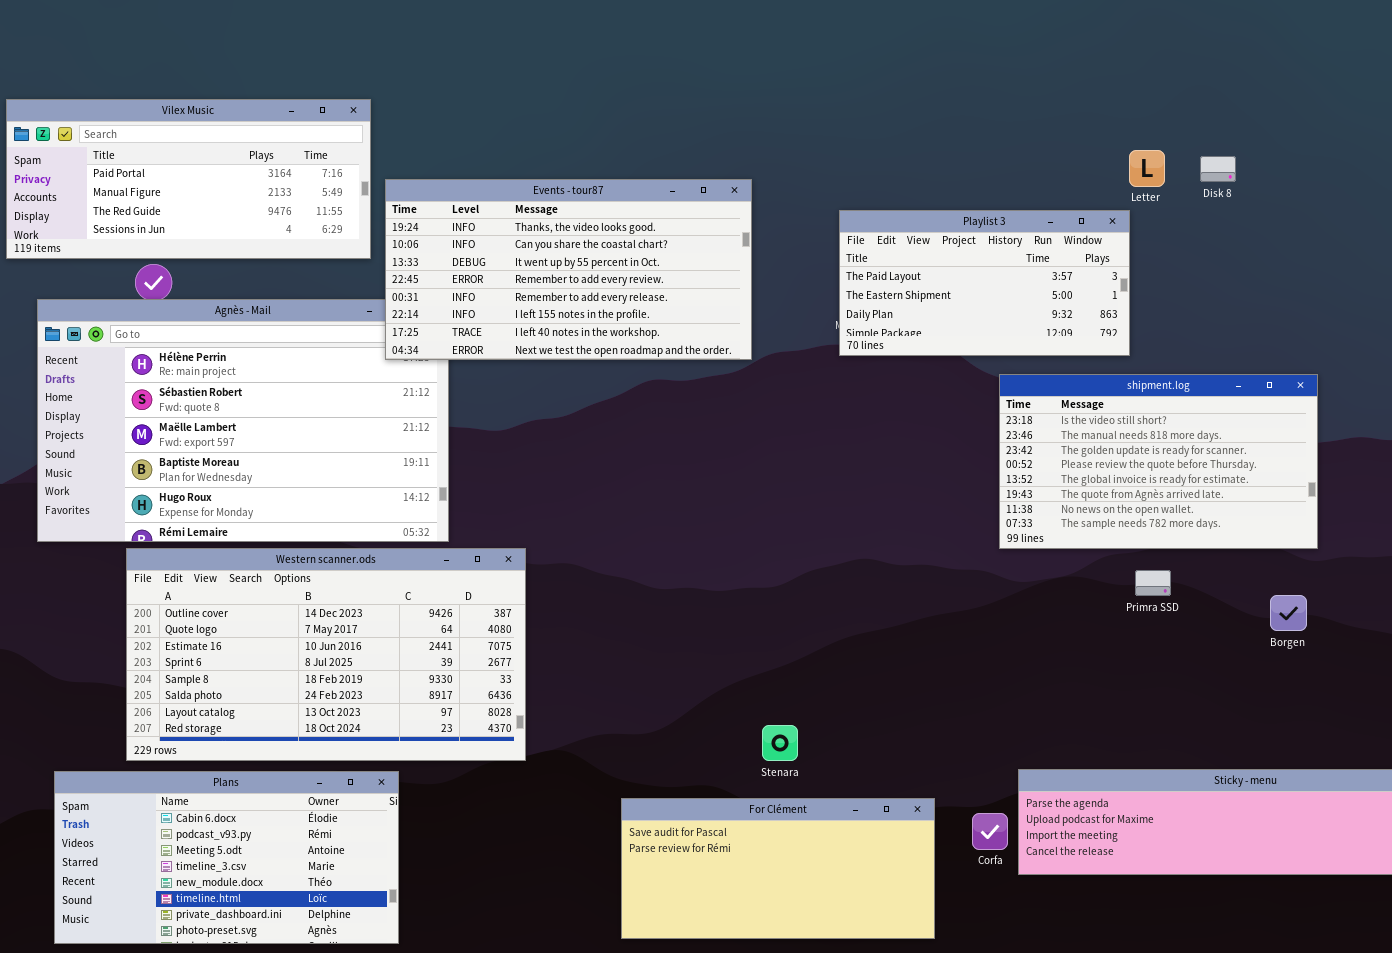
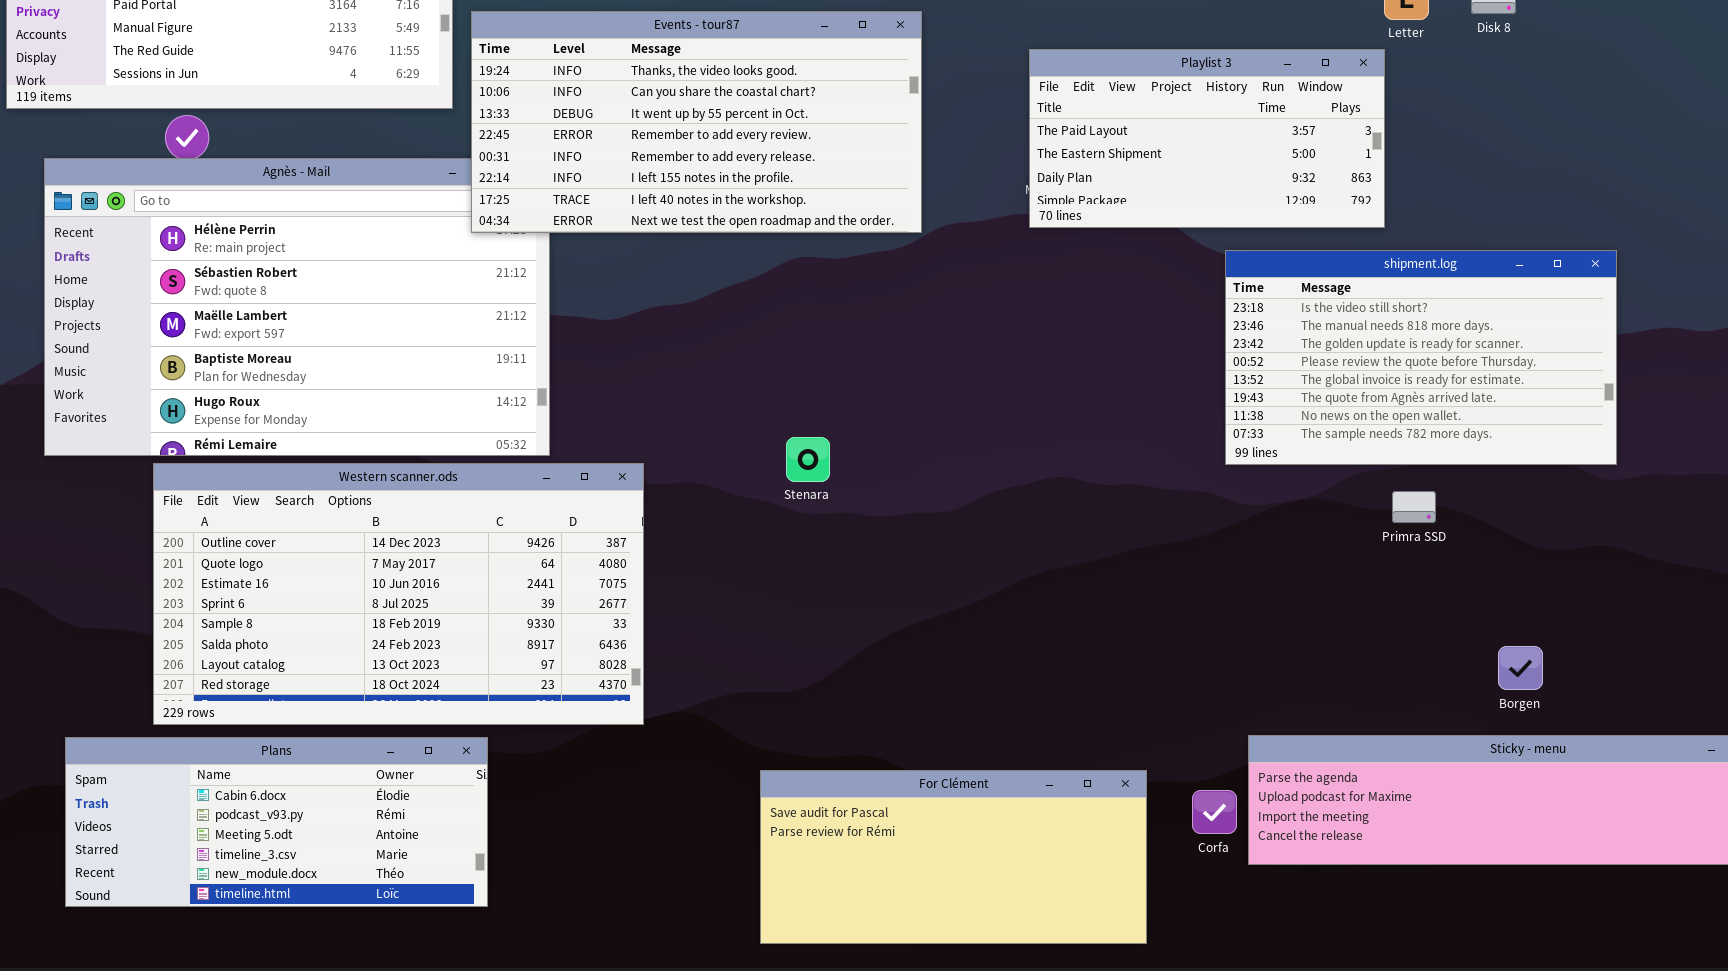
Borgen: [1270,595,1307,631] -> [1498,646,1543,690], moved
Stenara: [762,725,798,761] -> [786,437,830,482], moved
Plans: [54,771,399,944] -> [65,737,488,907], resized

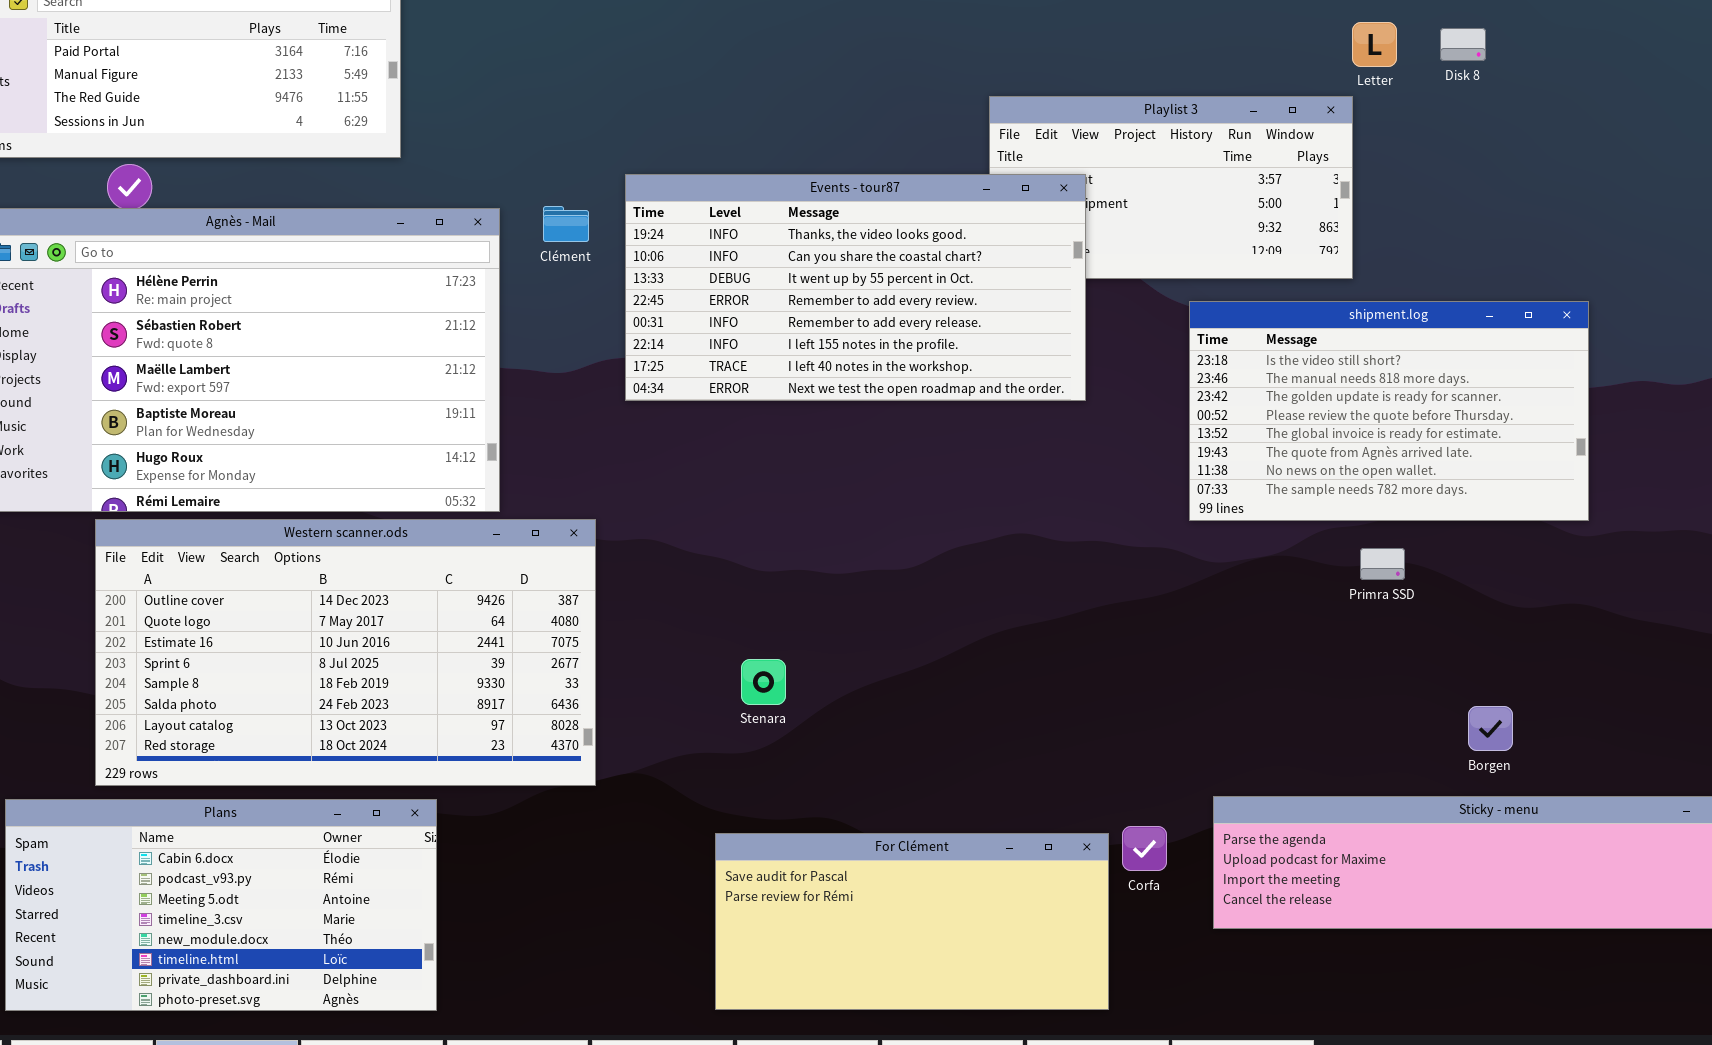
Events - tour87: [471,11,922,233] -> [625,174,1086,401], moved
Stenara: [786,437,830,482] -> [741,659,786,705], moved
Plans: [65,737,488,907] -> [5,799,437,1011], resized
Corfa: [1192,790,1237,834] -> [1122,826,1167,871], moved

